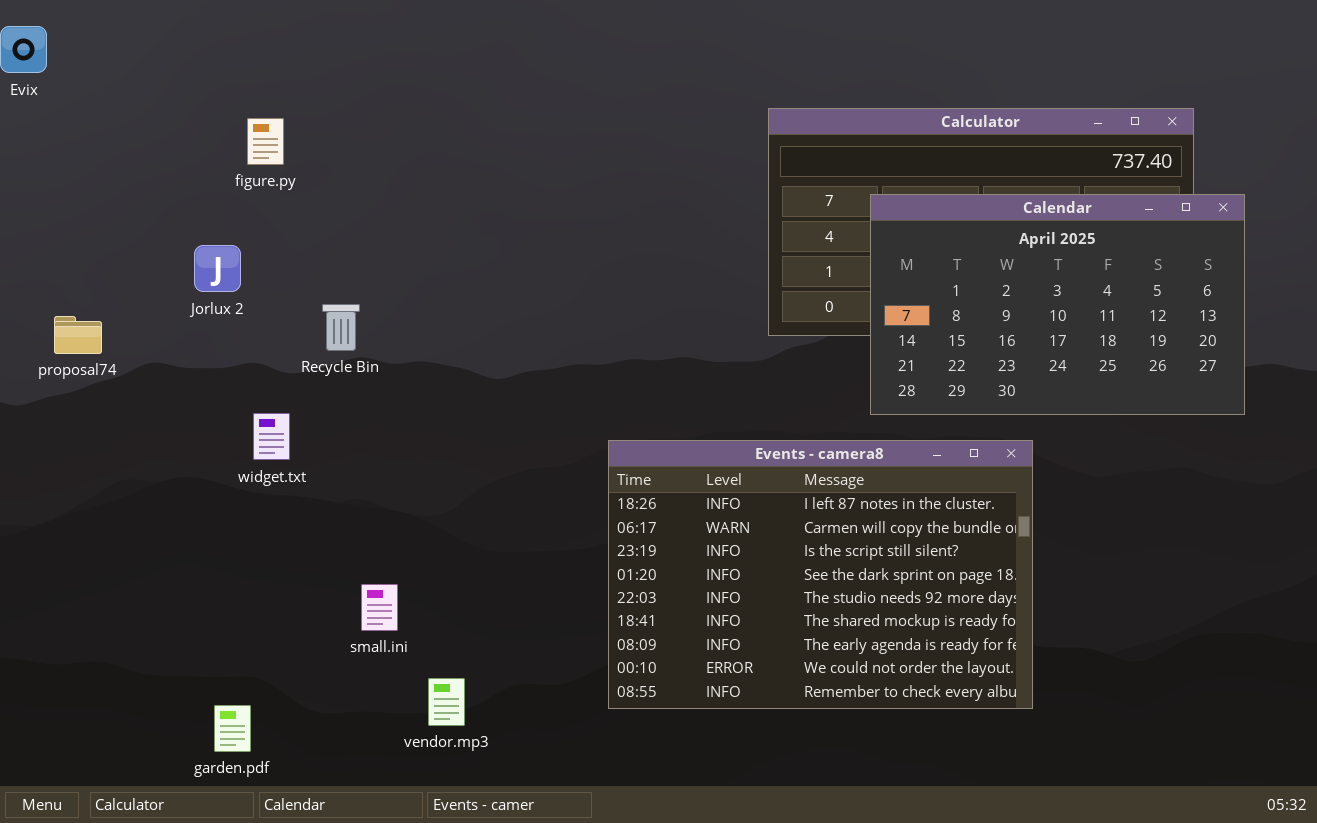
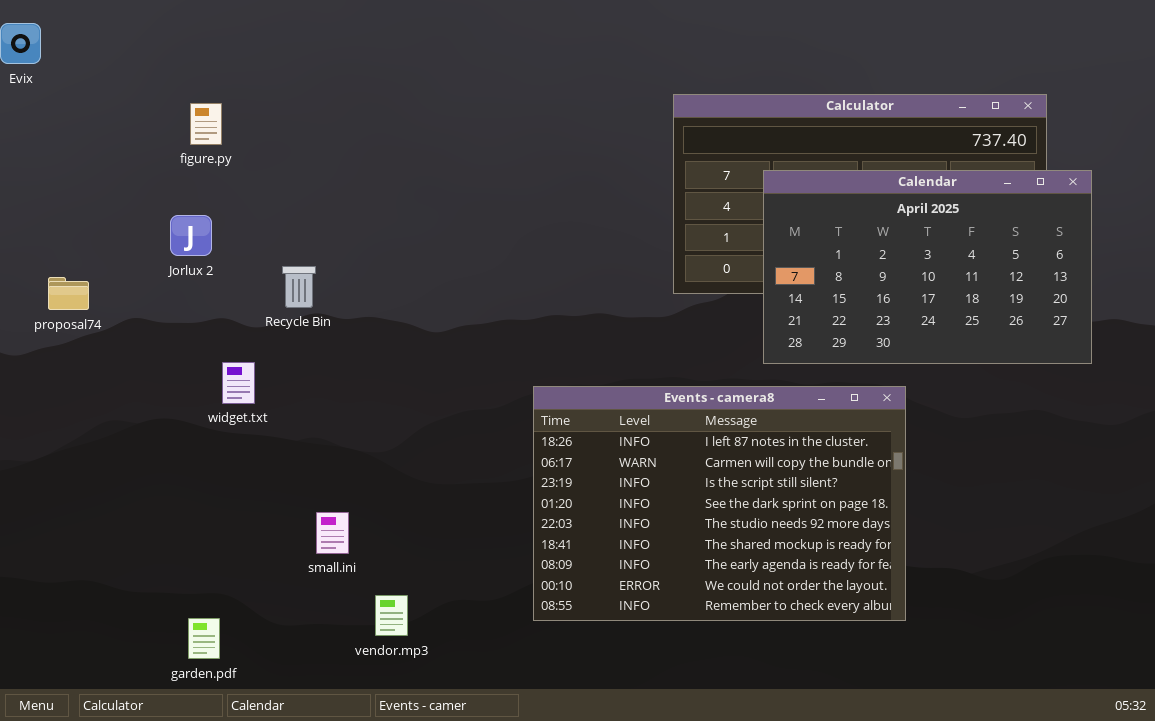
figure.py: [247,118,284,165] -> [190,103,222,145], moved

